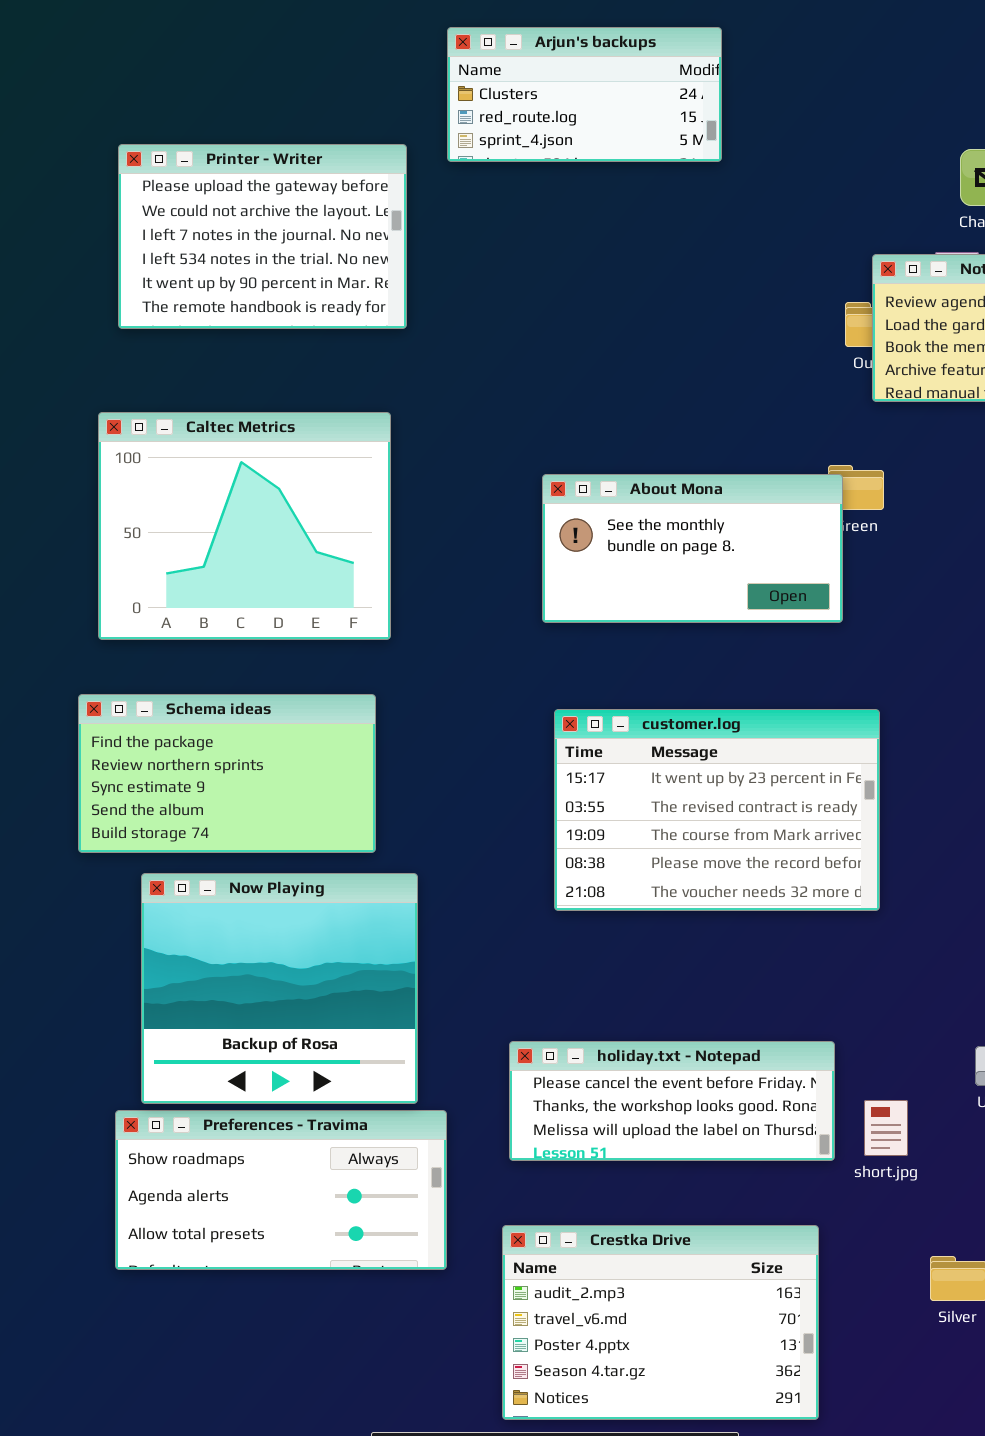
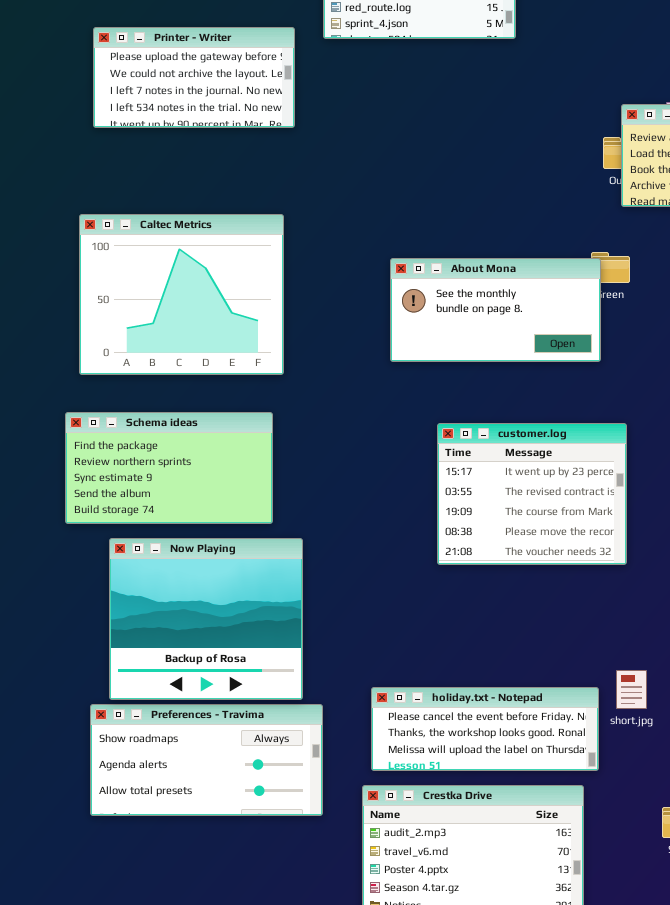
Printer - Writer: [118,144,407,329] -> [93,27,295,128], resized
customer.log: [554,709,880,911] -> [437,423,627,565], resized
holiday.txt - Notepad: [509,1041,835,1161] -> [371,687,599,771], moved
short.jpg: [864,1100,908,1156] -> [616,670,647,709], moved

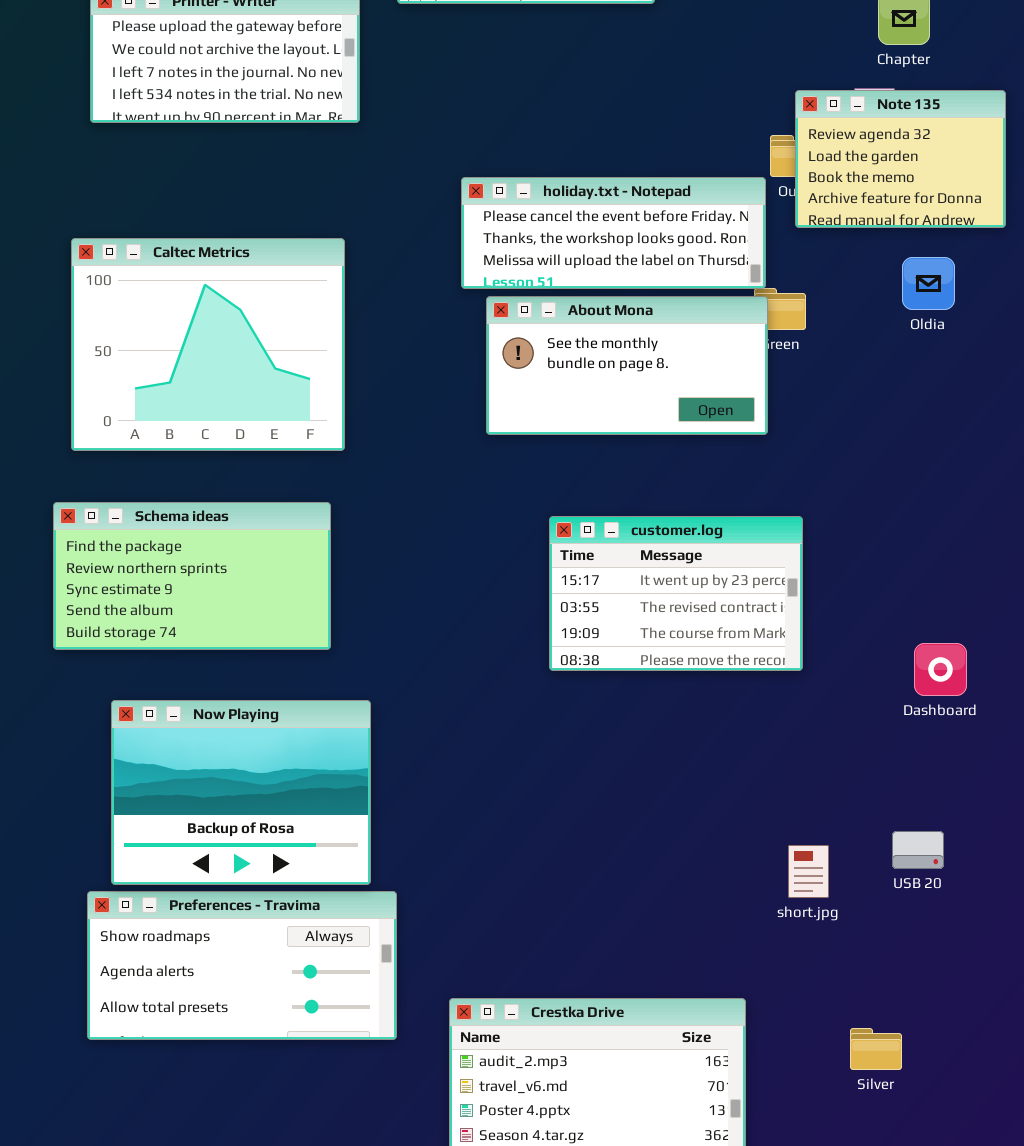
customer.log: [437,423,627,565] -> [549,516,803,671], resized
Now Playing: [109,538,303,700] -> [111,700,371,885], resized
holiday.txt - Notepad: [371,687,599,771] -> [461,177,766,289], moved

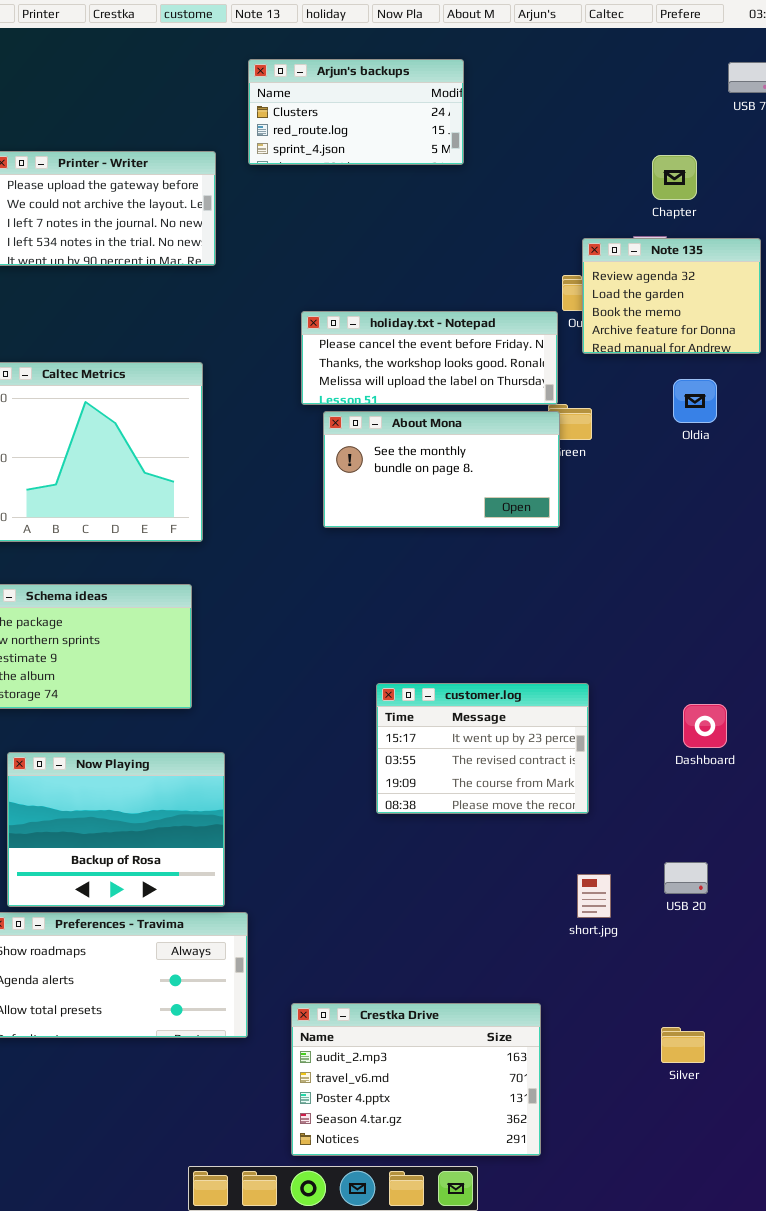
customer.log: [549,516,803,671] -> [376,683,589,814], moved
Silver: [850,1028,902,1070] -> [661,1027,705,1063], moved

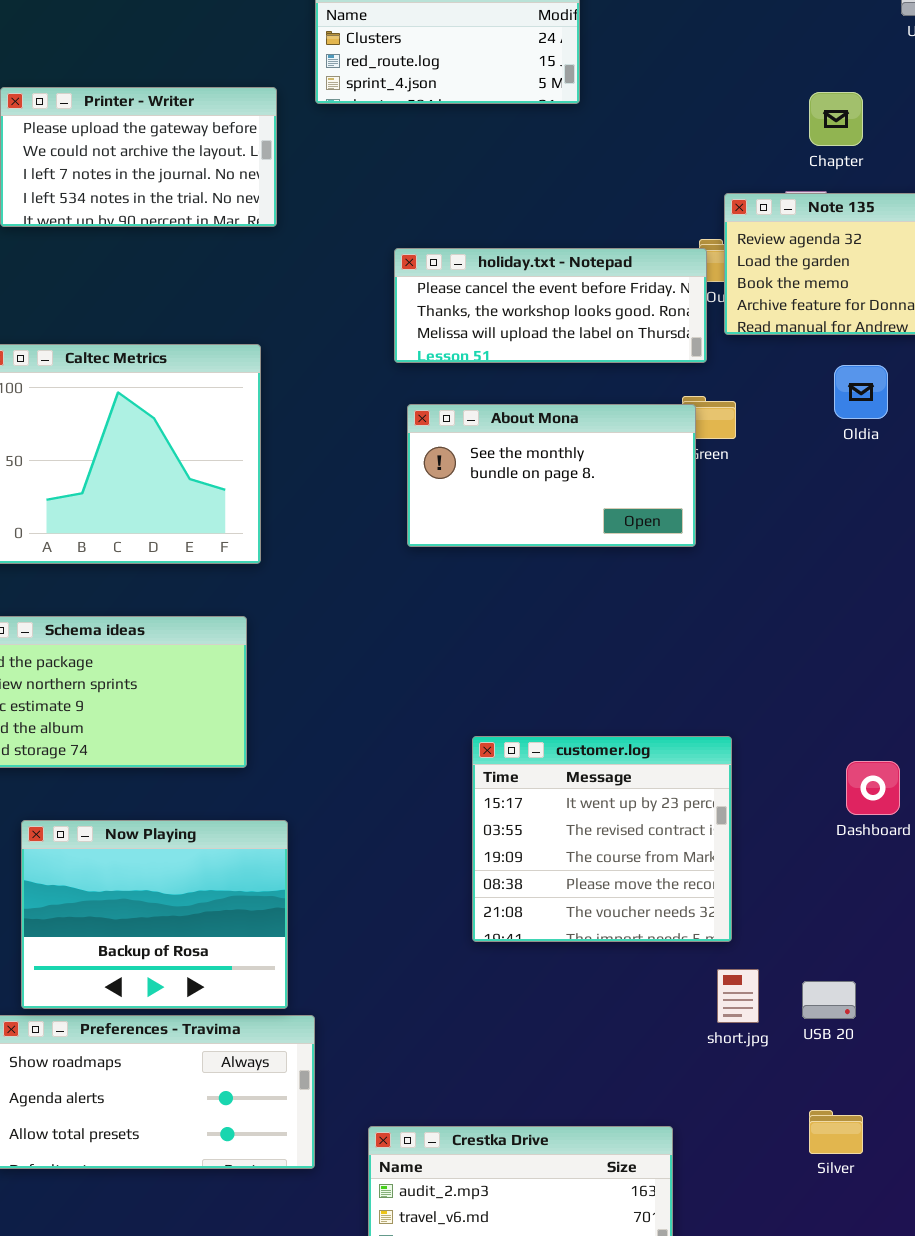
holiday.txt - Notepad: [301,311,558,405] -> [394,248,707,363], moved
customer.log: [376,683,589,814] -> [472,736,732,942], resized
USB 20: [664,862,708,894] -> [802,981,856,1019], moved
Silver: [661,1027,705,1063] -> [809,1110,863,1154], moved

